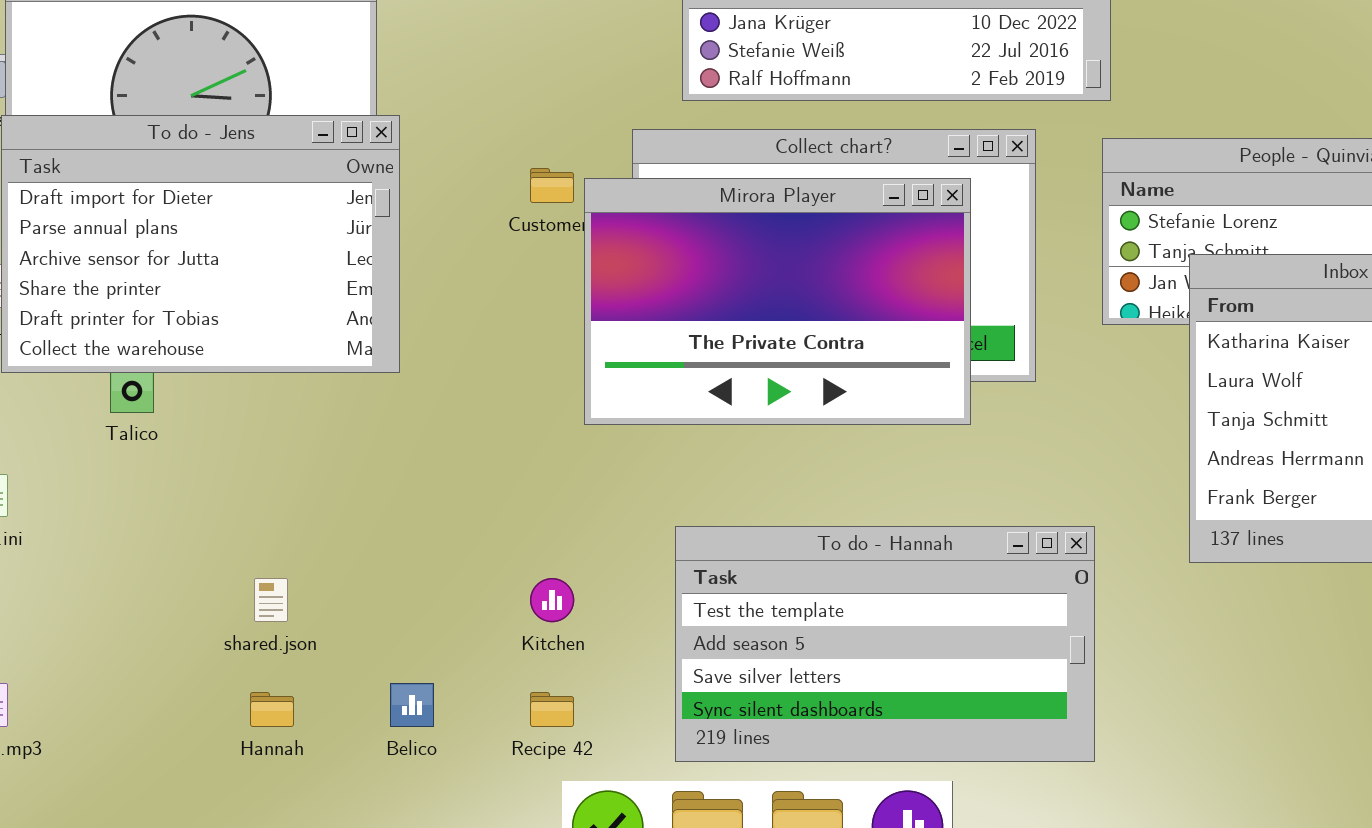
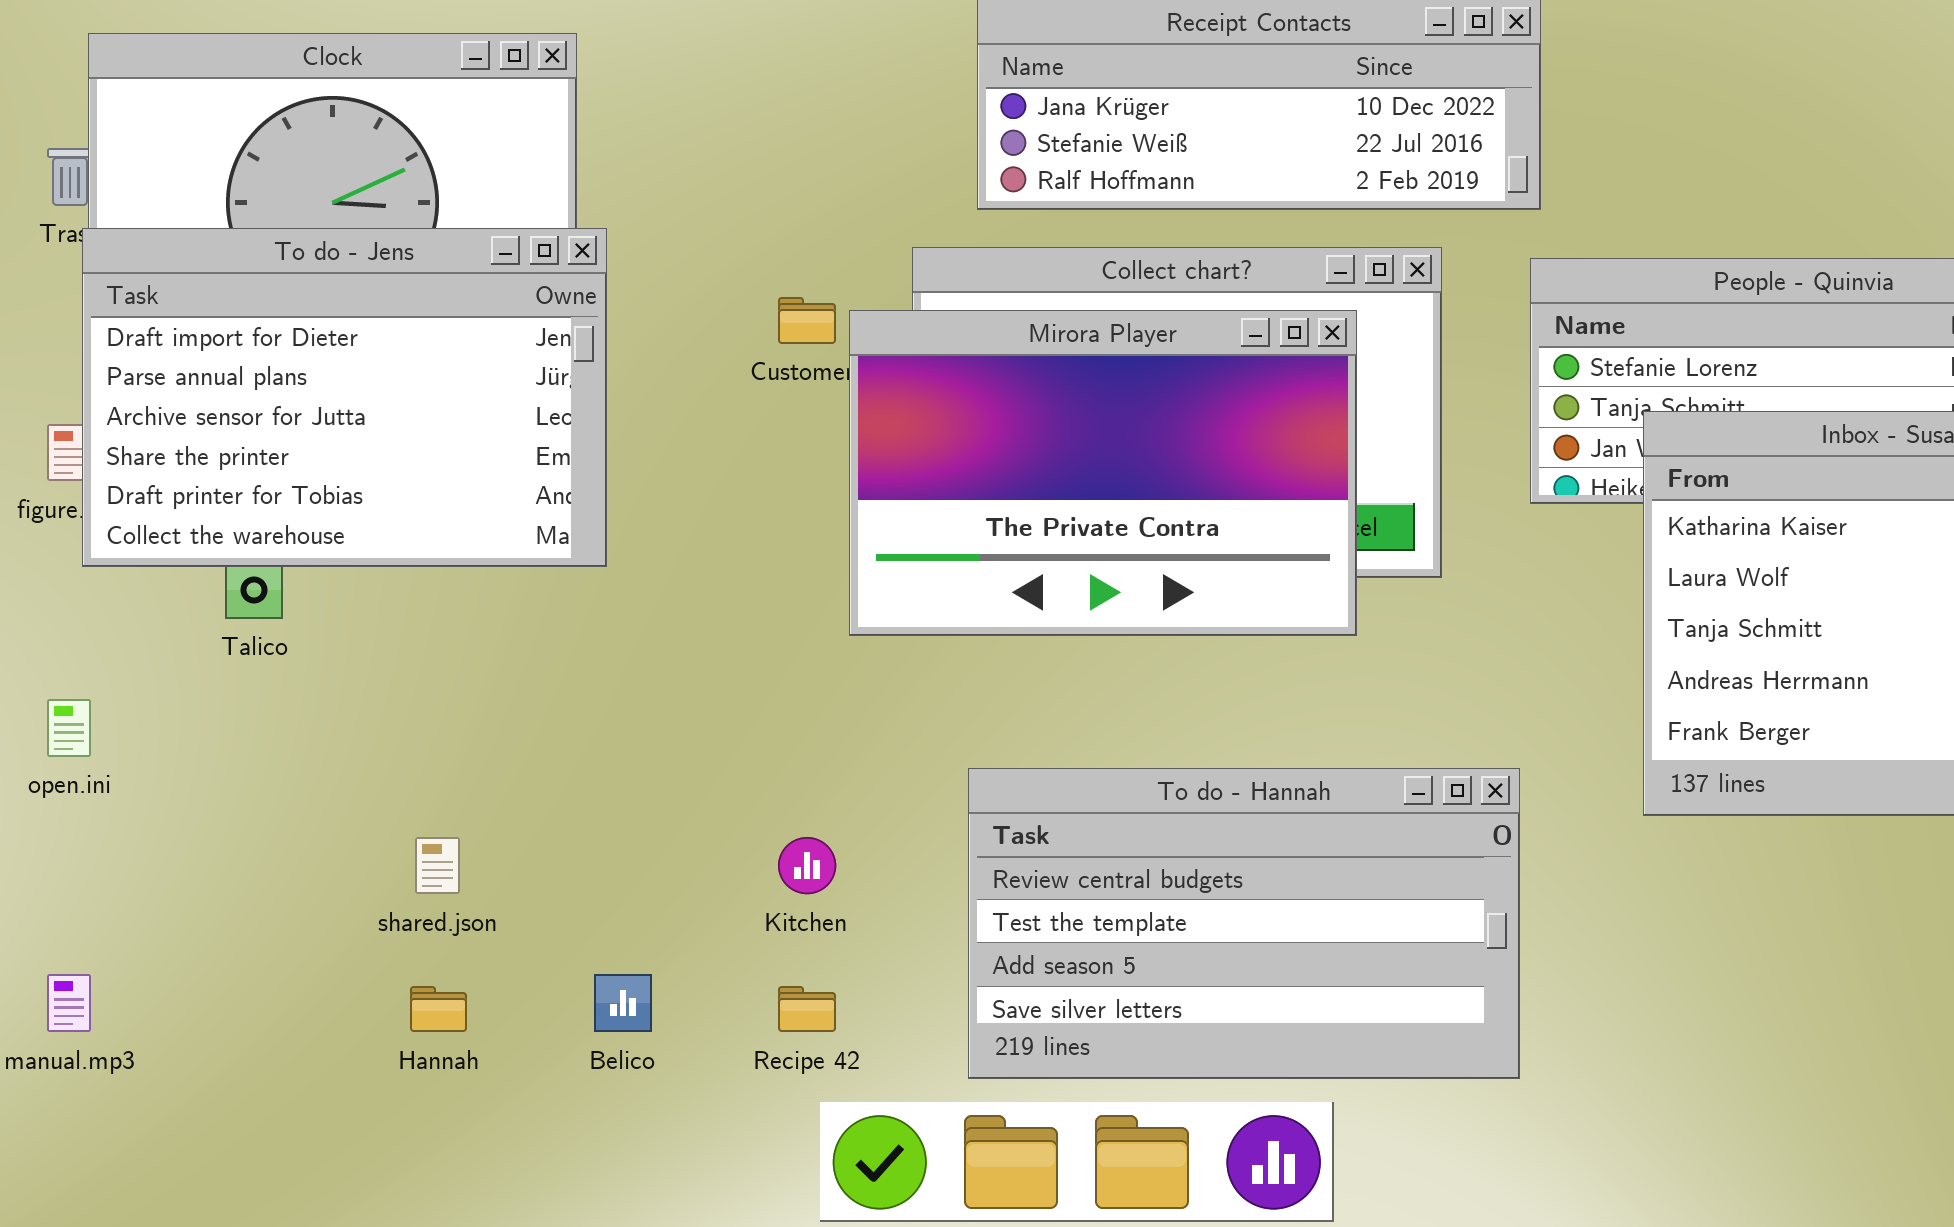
To do - Hannah: [675,526,1095,762] -> [968,768,1520,1079], scrolled up 1 row

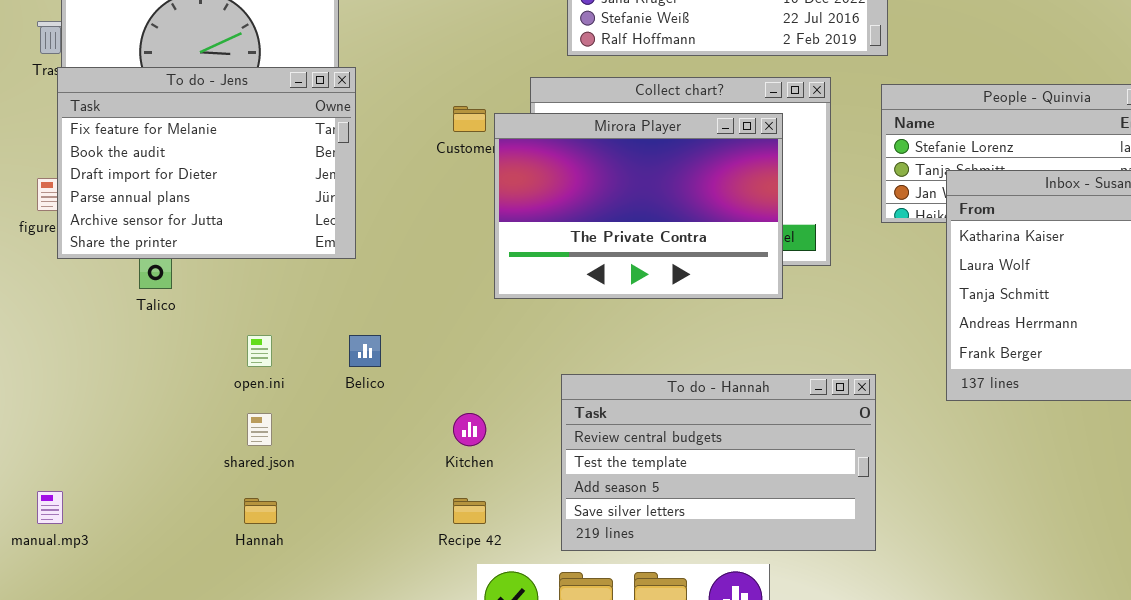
To do - Jens: [82,228,607,567] -> [57,67,356,259], scrolled up 2 rows
open.ini: [47,699,91,757] -> [247,335,272,367], moved
Belico: [594,974,652,1032] -> [349,335,381,367], moved

